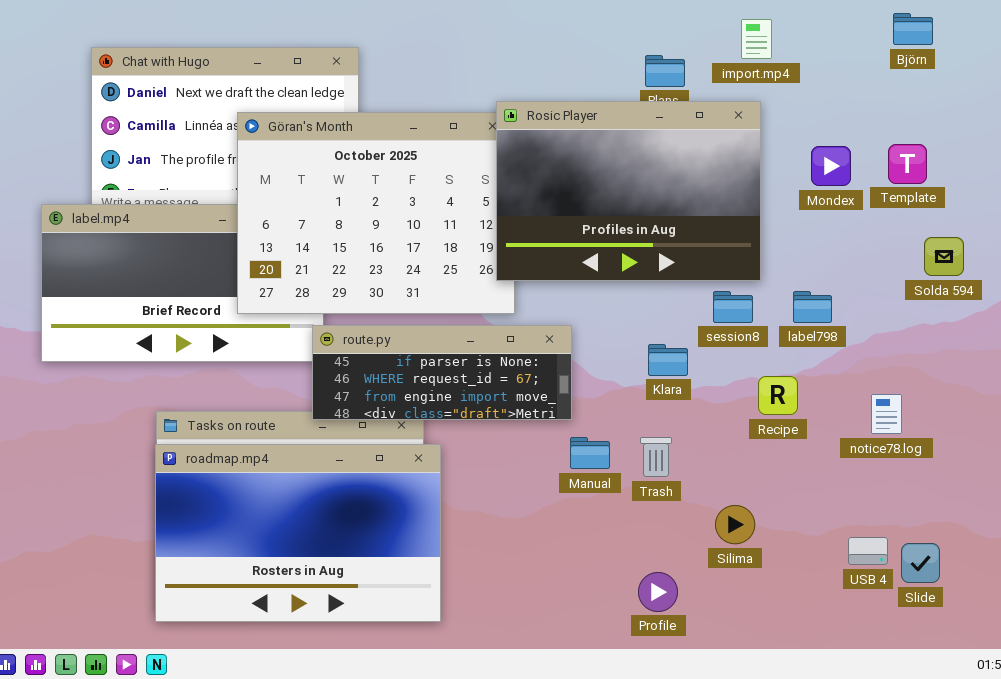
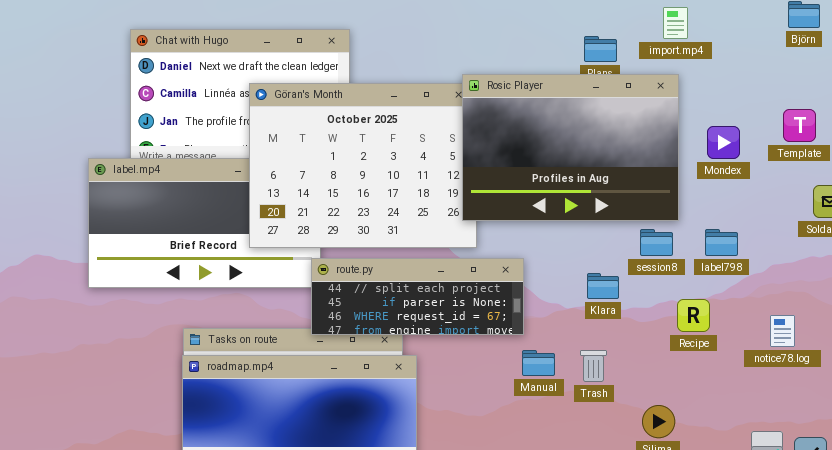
Mondex: [811,146,851,186] -> [707,126,740,159], moved
route.py: [312,325,572,420] -> [311,258,524,335], scrolled up 1 row

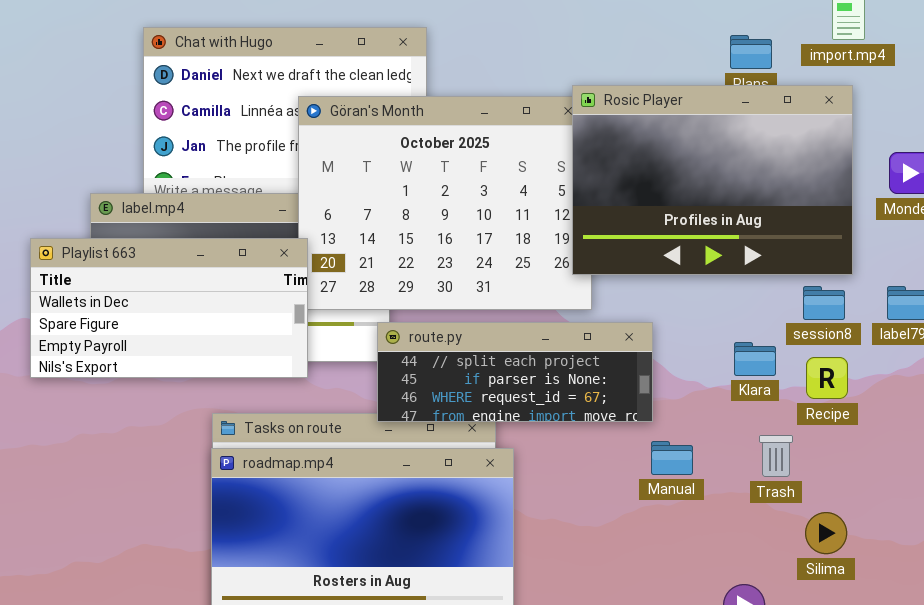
Playlist 663: none -> [30,238,308,378], opened
Recipe: [677,299,710,332] -> [806,357,848,399], moved
Trash: [580,350,607,382] -> [759,435,793,477], moved

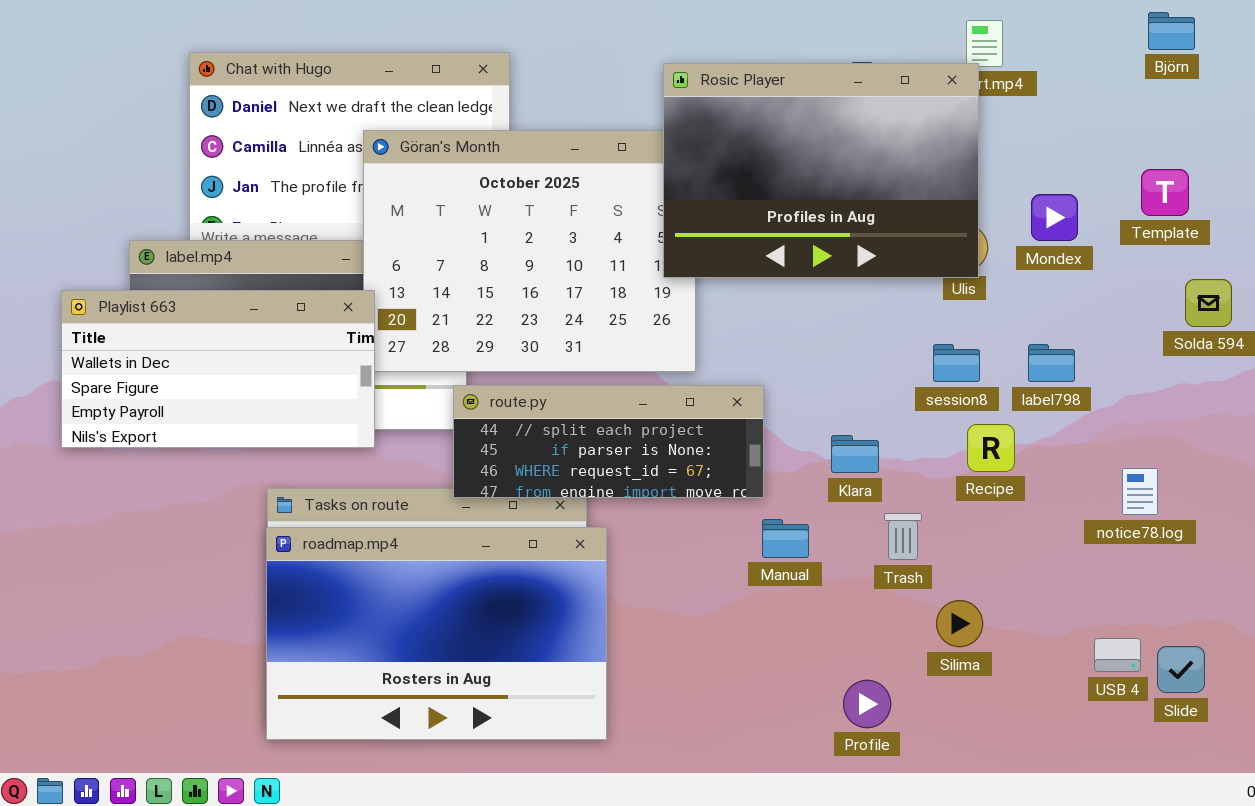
Rosic Player: [572,85,853,275] -> [663,63,979,278], moved
Klara: [734,342,776,376] -> [831,435,879,473], moved
Recipe: [806,357,848,399] -> [967,424,1015,472], moved

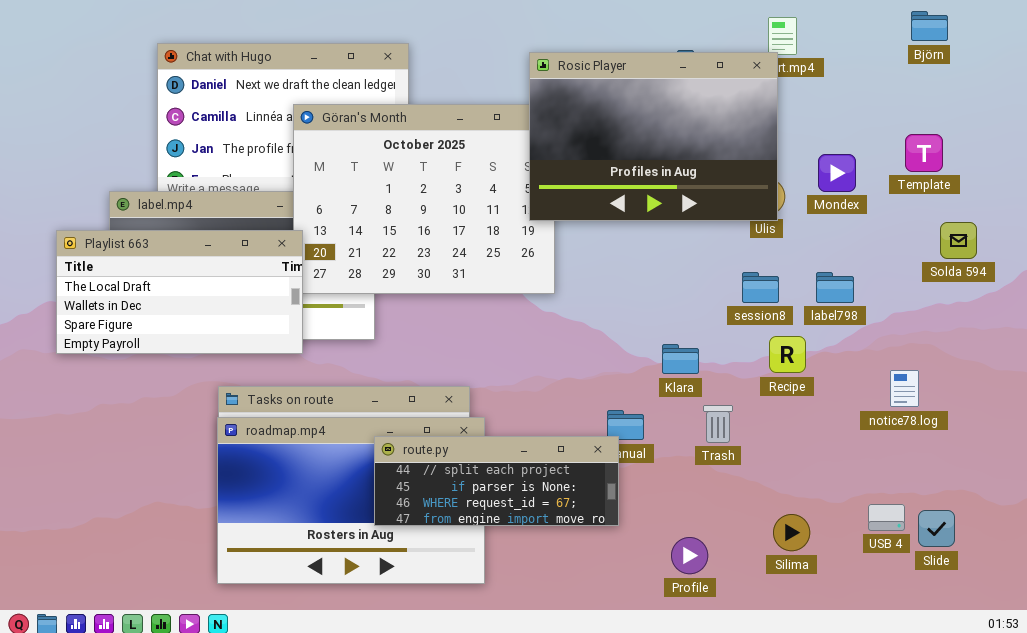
Playlist 663: [61,290,375,448] -> [56,230,303,354], scrolled up 1 row
route.py: [453,385,764,498] -> [374,436,619,526], moved
Silima: [936,600,983,647] -> [773,514,810,551], moved

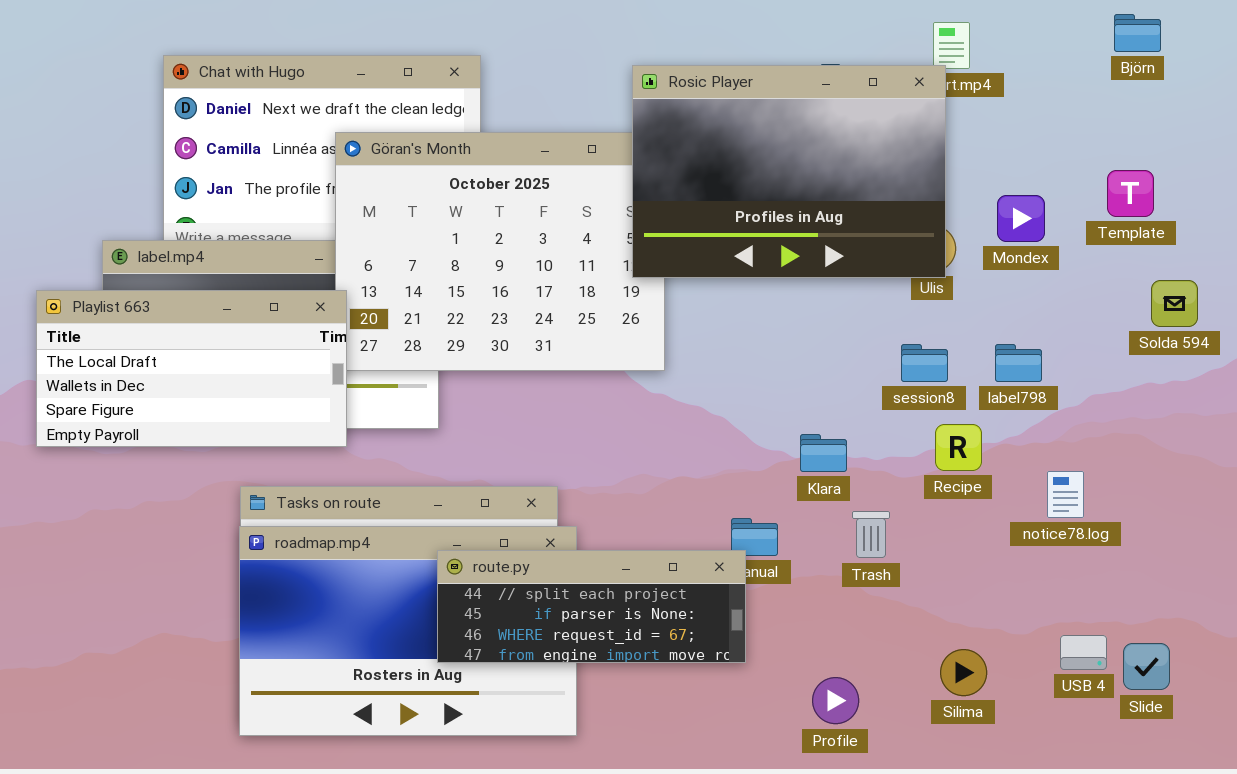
notice78.log: [890,370,919,407] -> [1047,471,1084,518], moved

